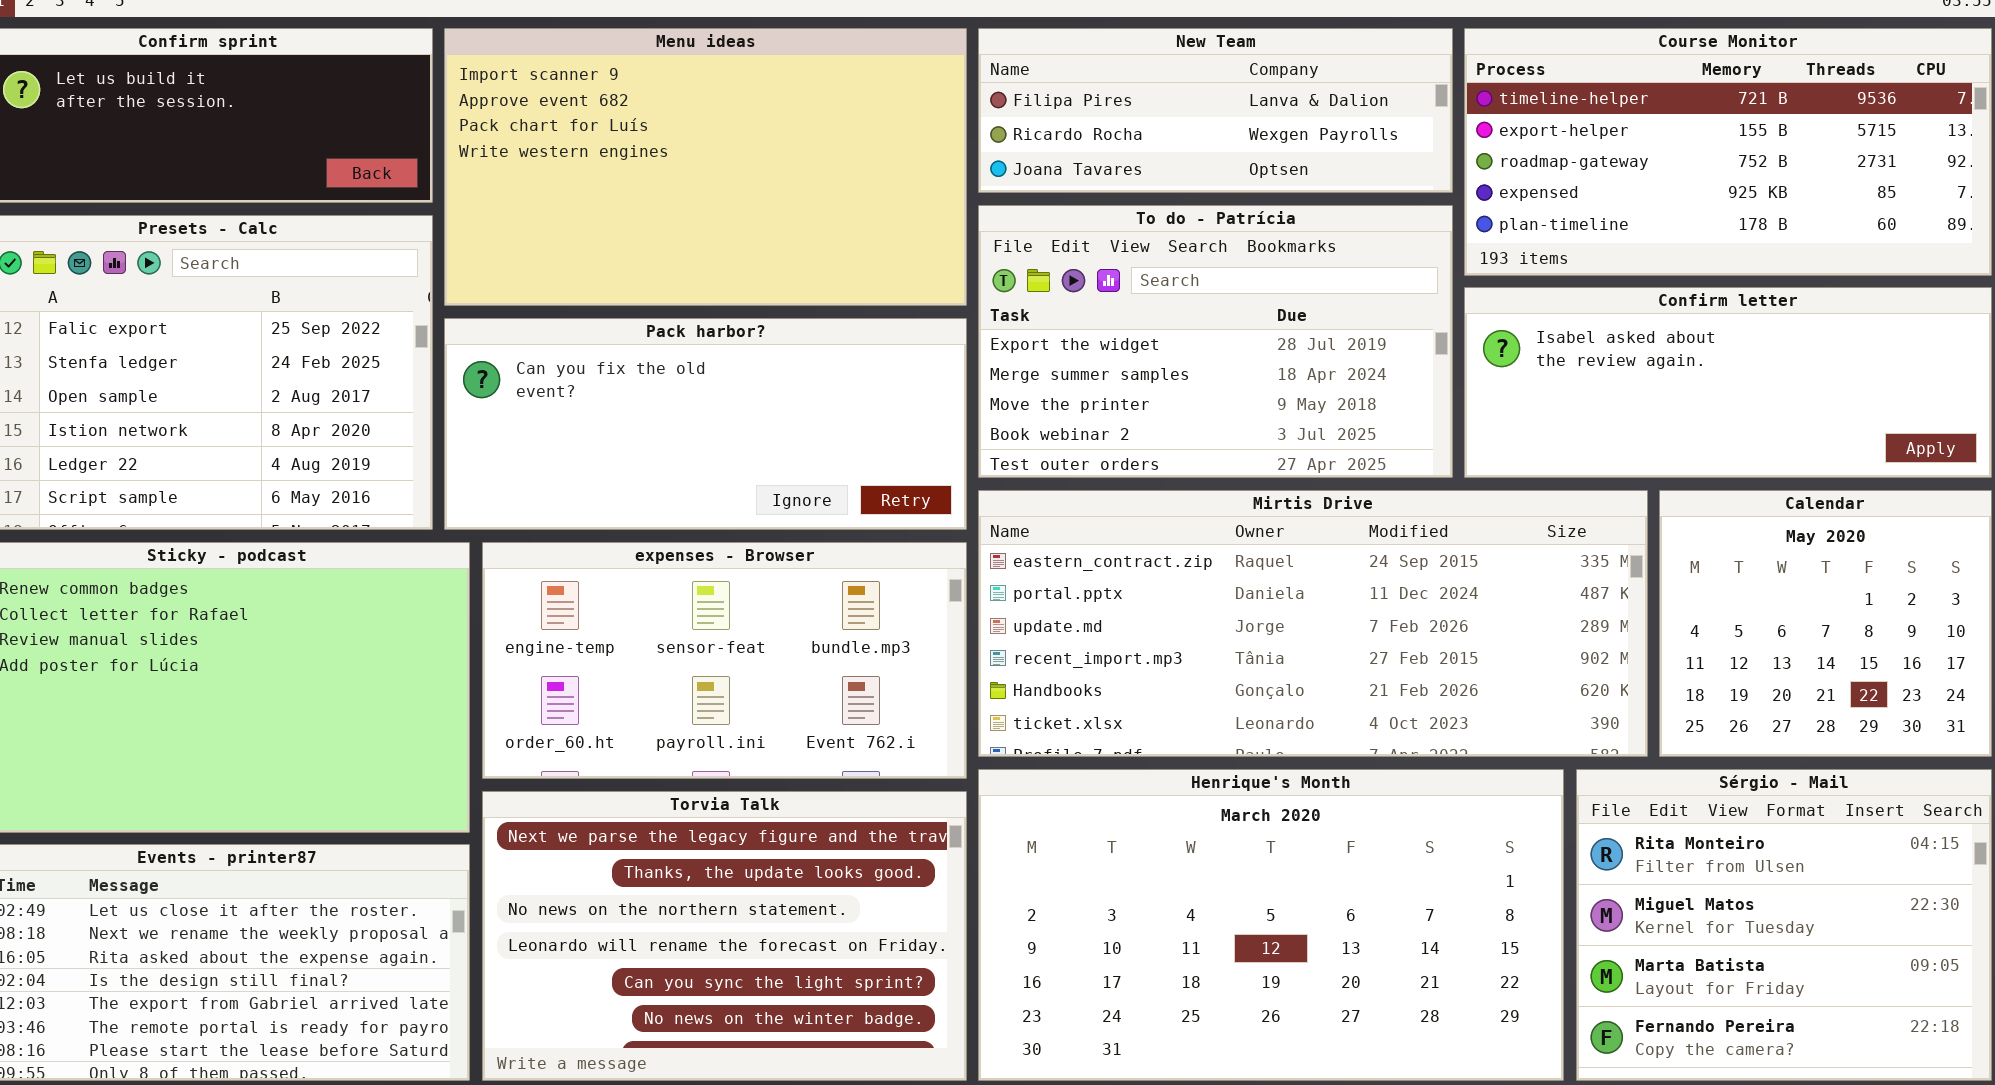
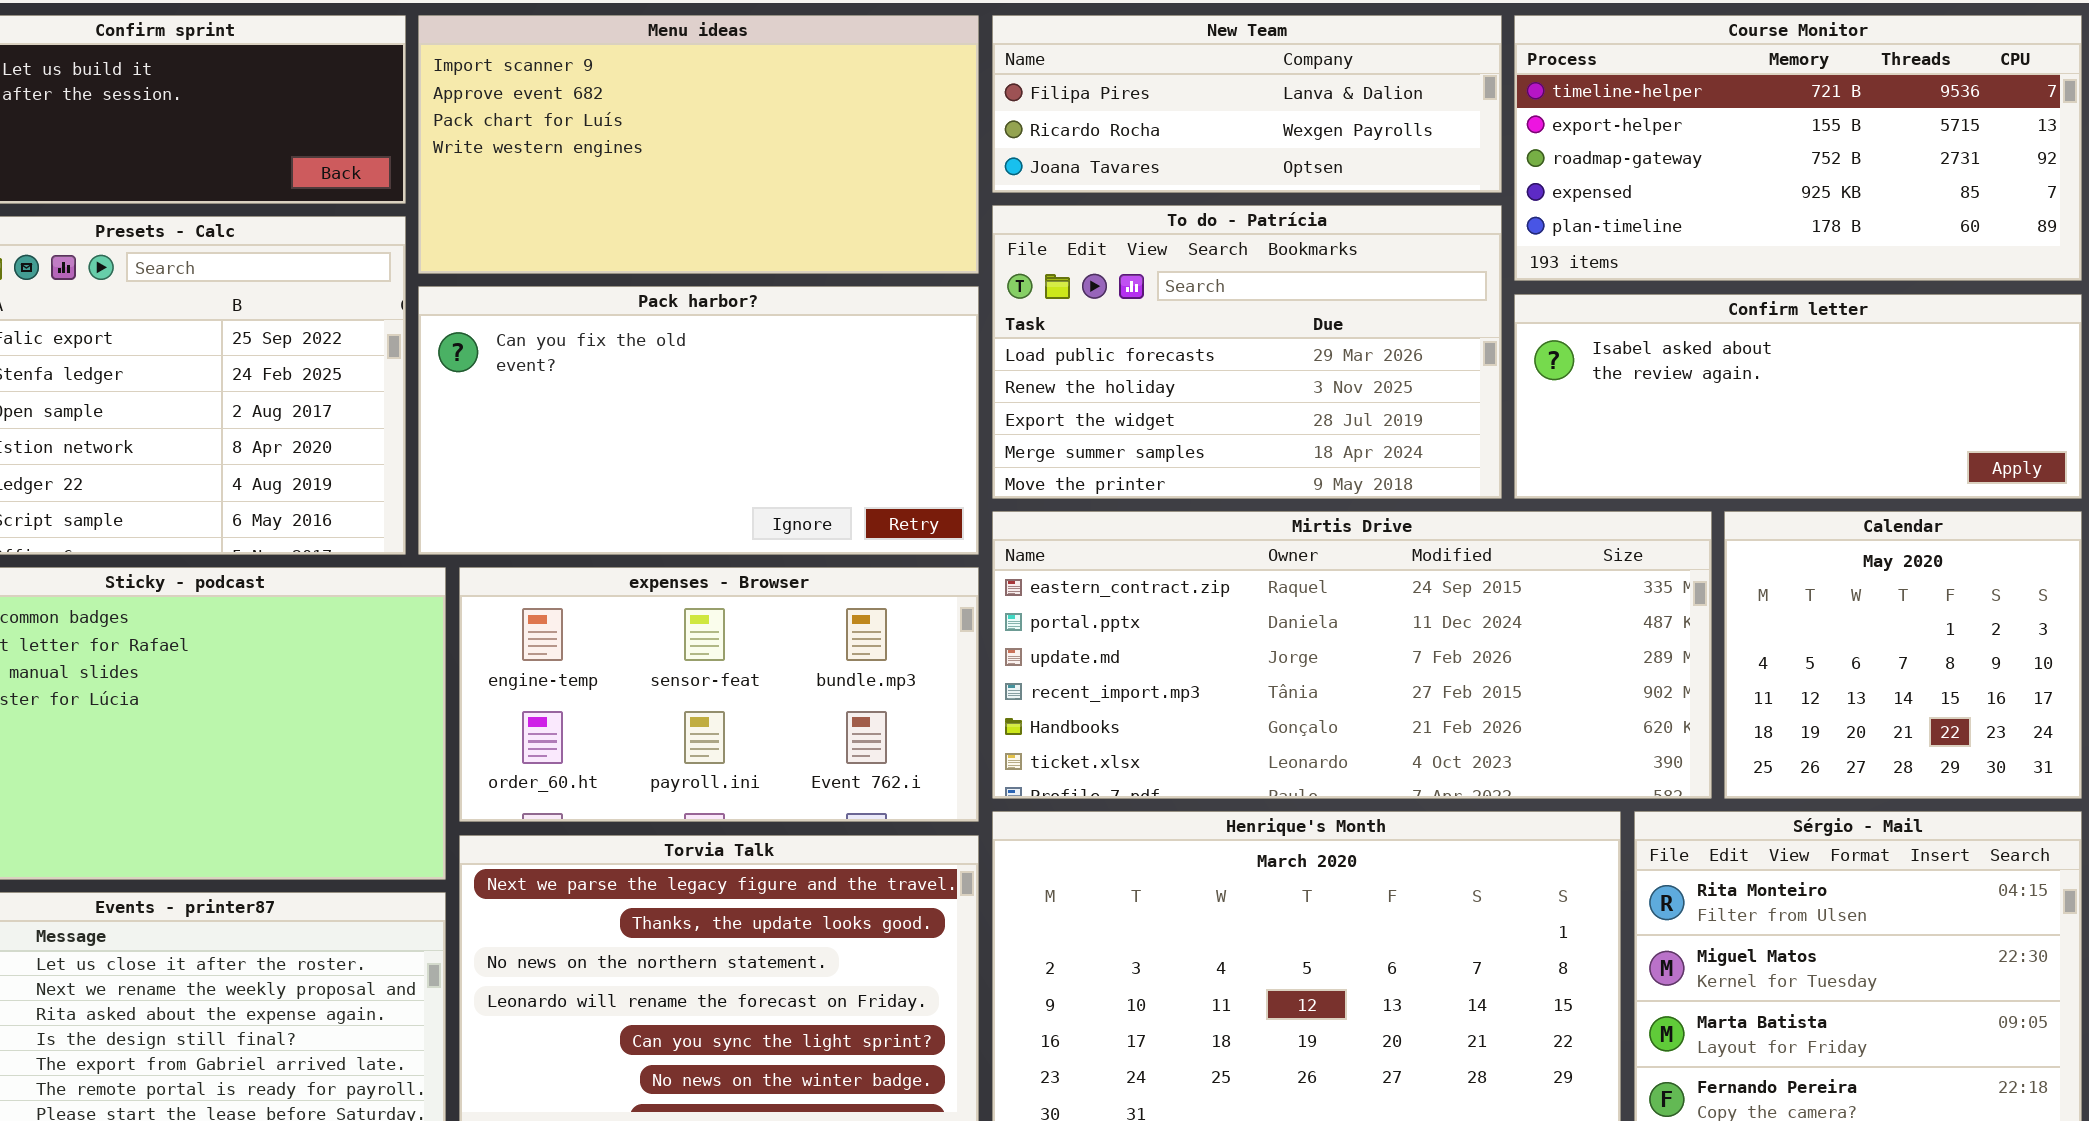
Menu ideas: [444,28,967,306] -> [418,15,979,274], resized
To do - Patrícia: [978,205,1453,478] -> [992,205,1502,499], scrolled up 2 rows
Pack harbor?: [444,318,967,530] -> [418,286,979,555], resized

